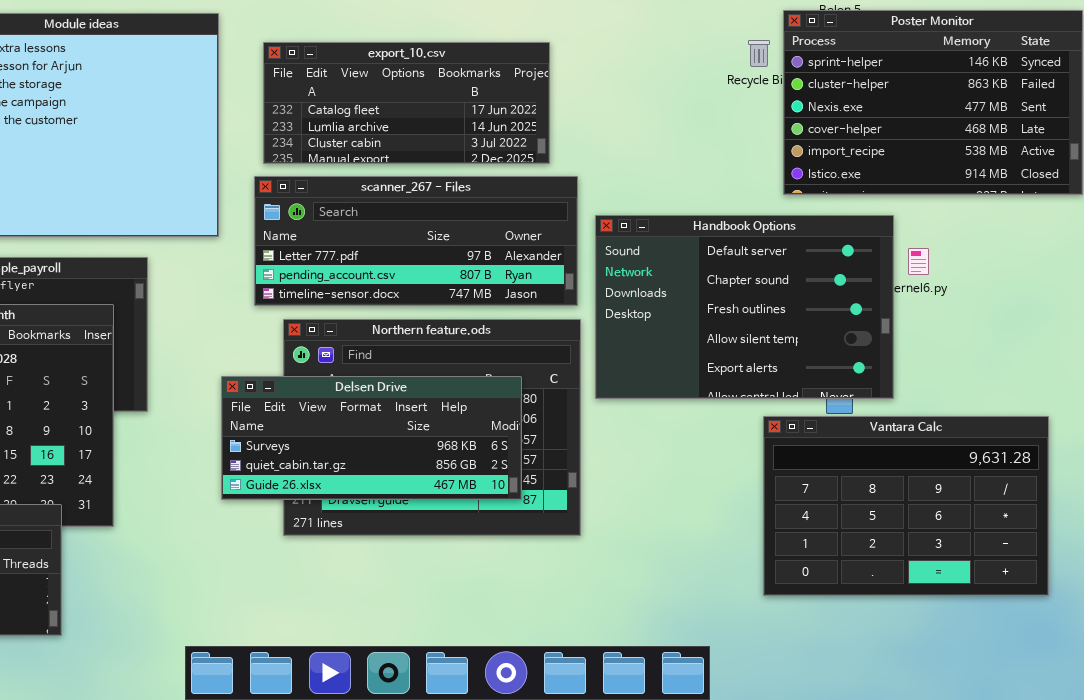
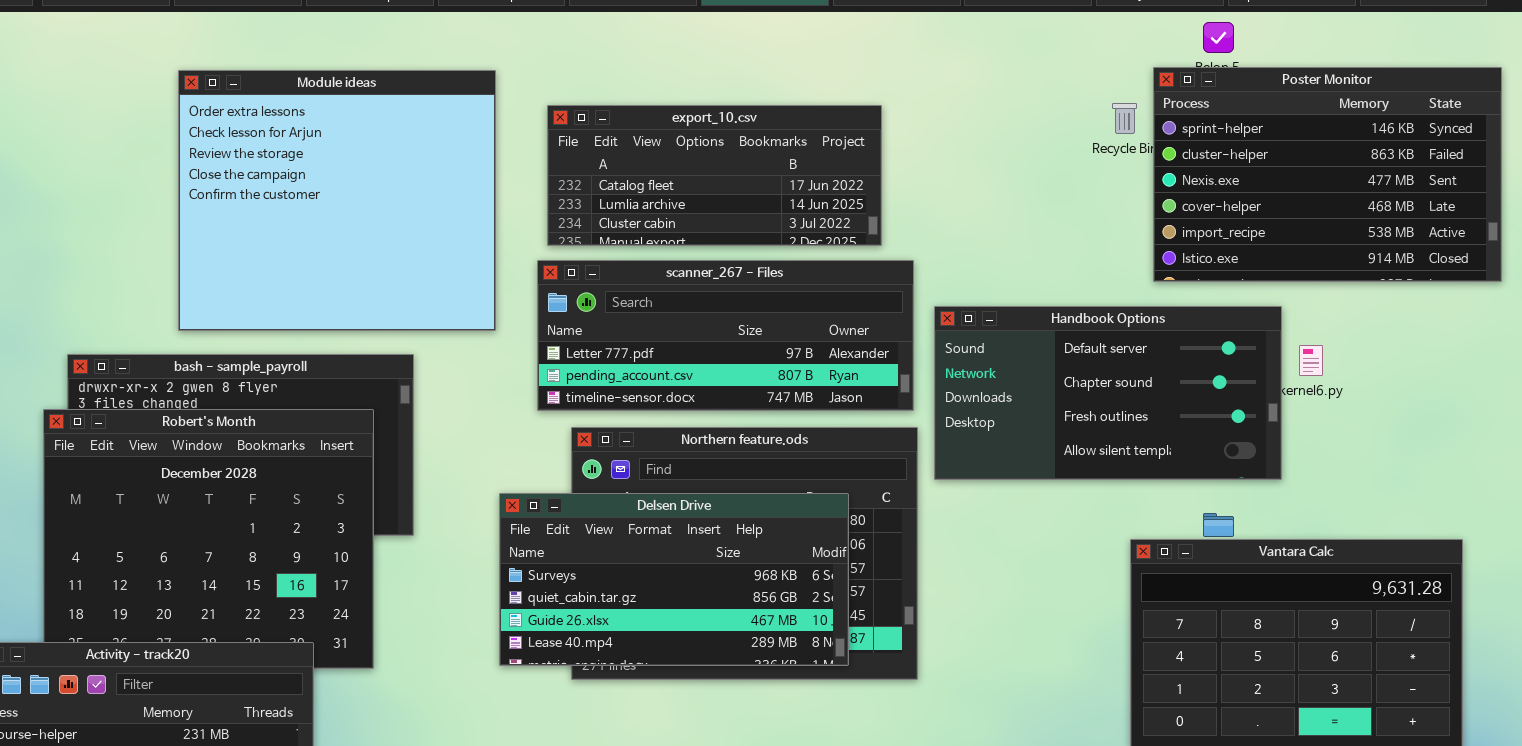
Handbook Options: [595,215,894,399] -> [934,306,1282,480], resized
Delsen Drive: [221,376,522,500] -> [499,493,849,666], resized

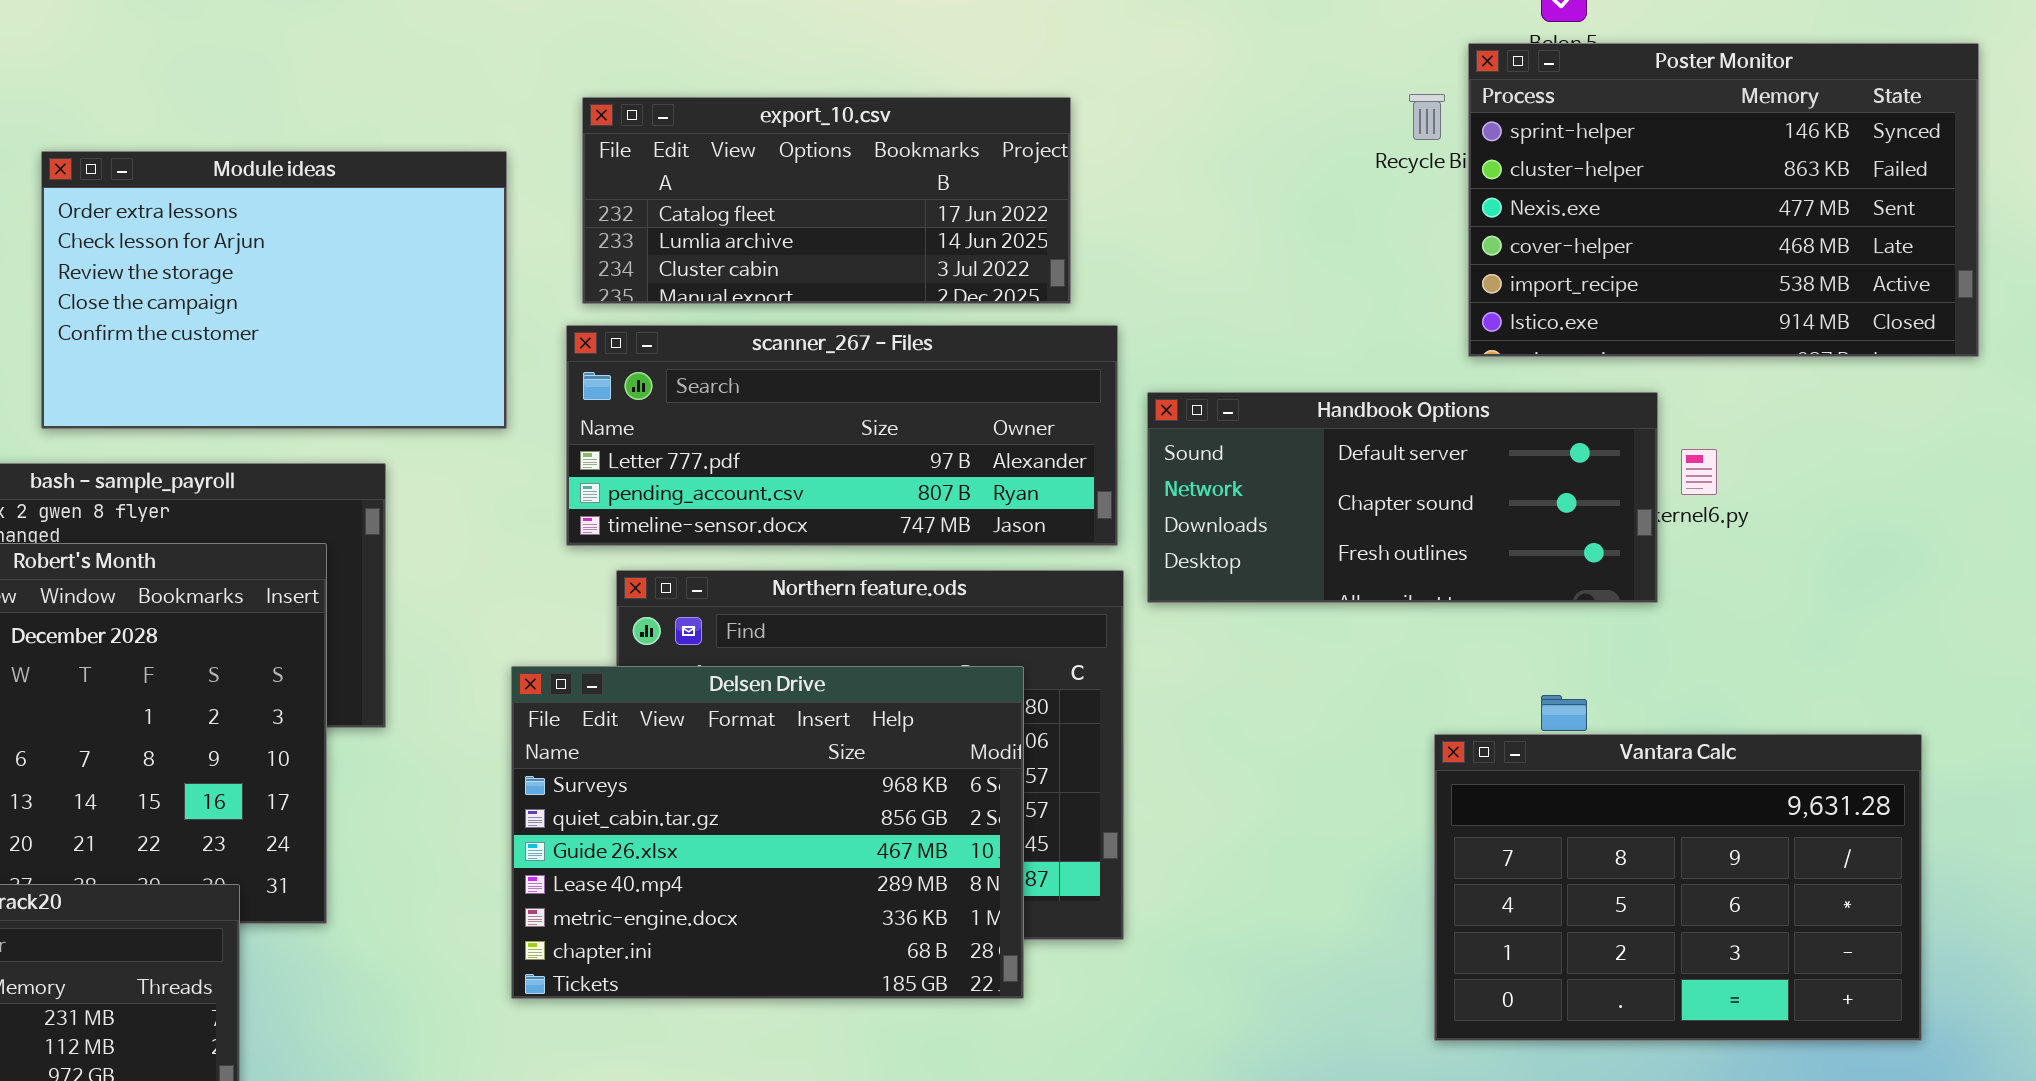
Module ideas: [178,70,496,331] -> [41,151,507,429], resized
Handbook Options: [934,306,1282,480] -> [1147,392,1658,603], resized
Delsen Drive: [499,493,849,666] -> [511,666,1024,999], resized

